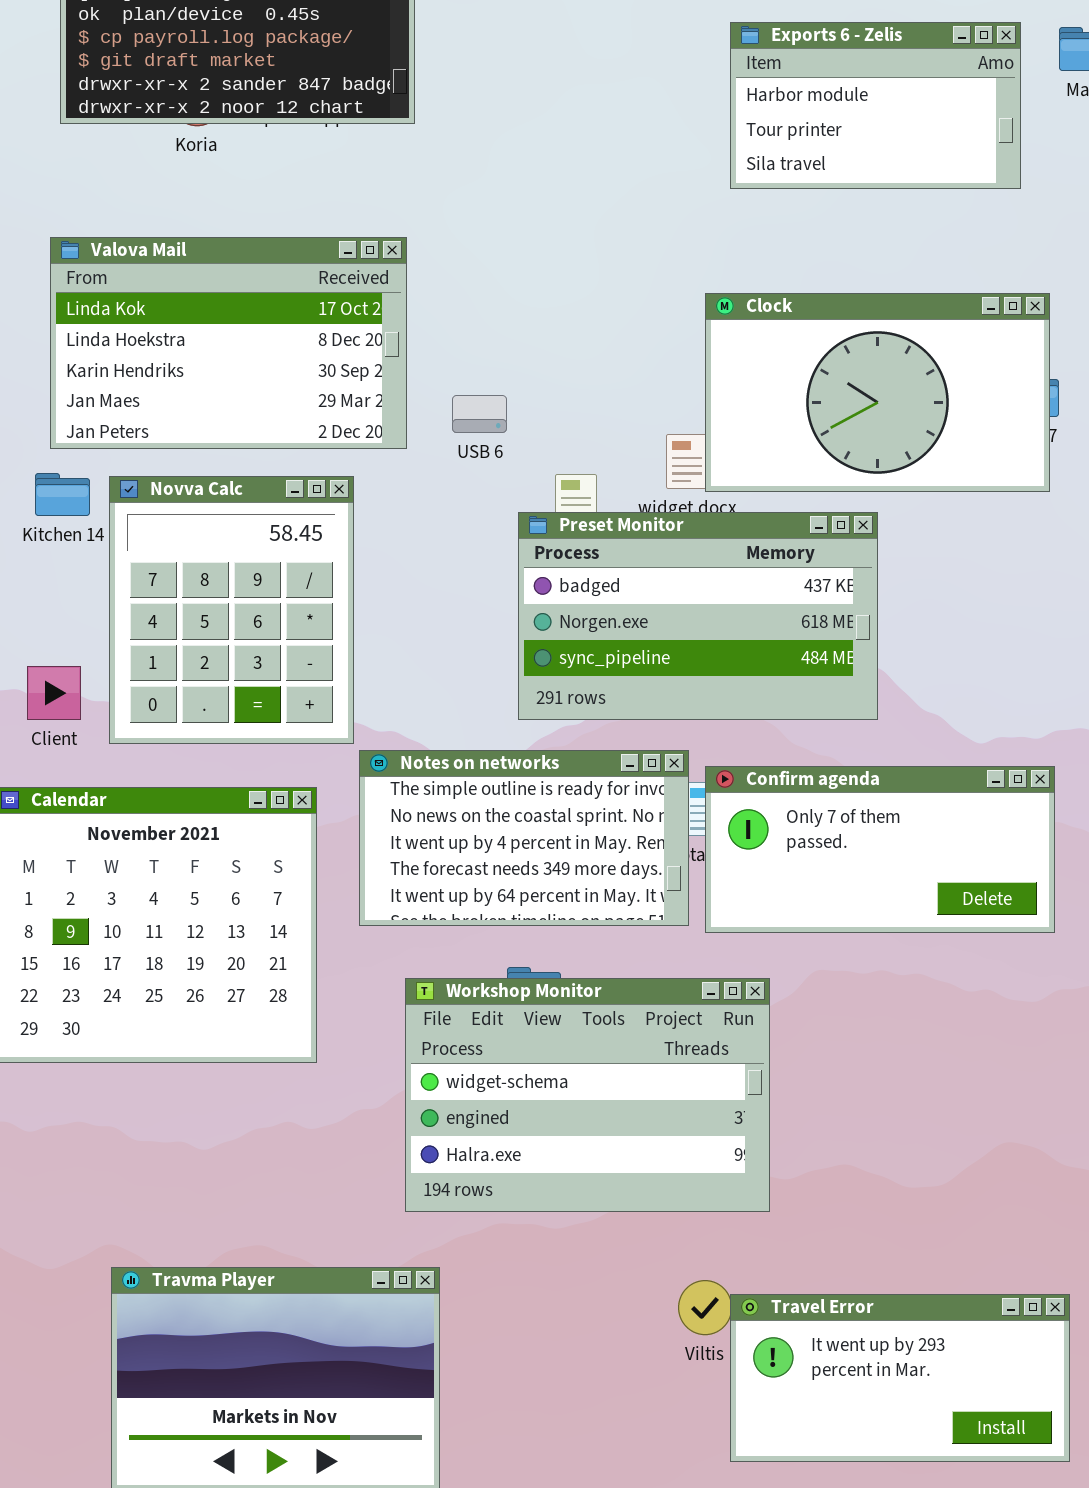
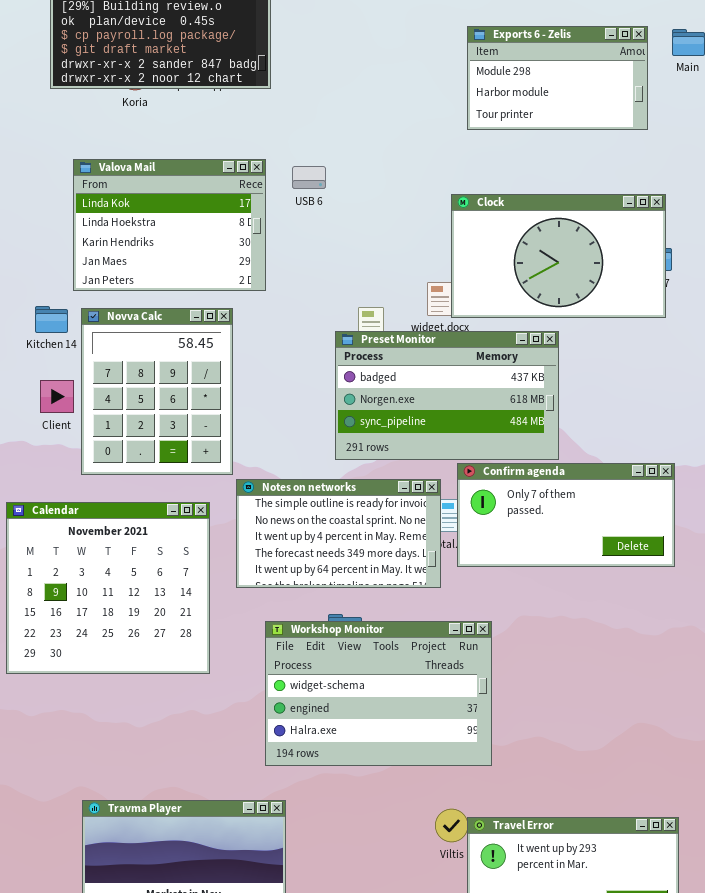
Exports 6 - Zelis: [730,22,1021,189] -> [467,26,648,130], scrolled up 1 row
Valova Mail: [50,237,407,449] -> [73,159,266,291], resized
USB 6: [452,395,507,433] -> [292,166,326,189], moved
Client: [27,666,81,720] -> [40,380,74,413], moved
Confirm agenda: [705,766,1055,933] -> [457,463,675,567], moved

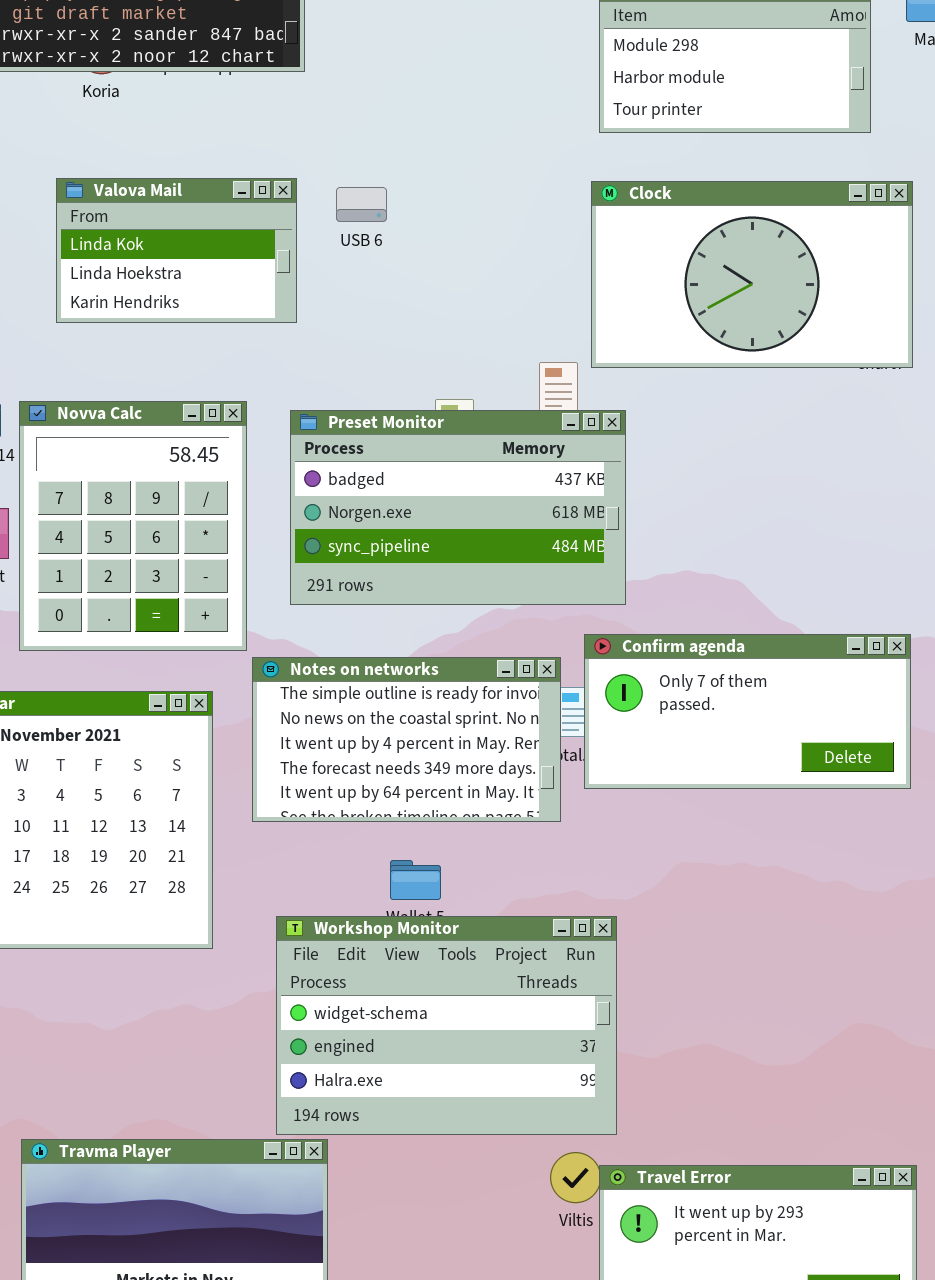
Valova Mail: [73,159,266,291] -> [56,178,297,323], resized
Clock: [451,194,666,318] -> [591,181,913,368], moved
Preset Monitor: [335,331,559,460] -> [290,410,626,605], moved
Workshop Monitor: [265,621,492,766] -> [276,916,617,1135], moved

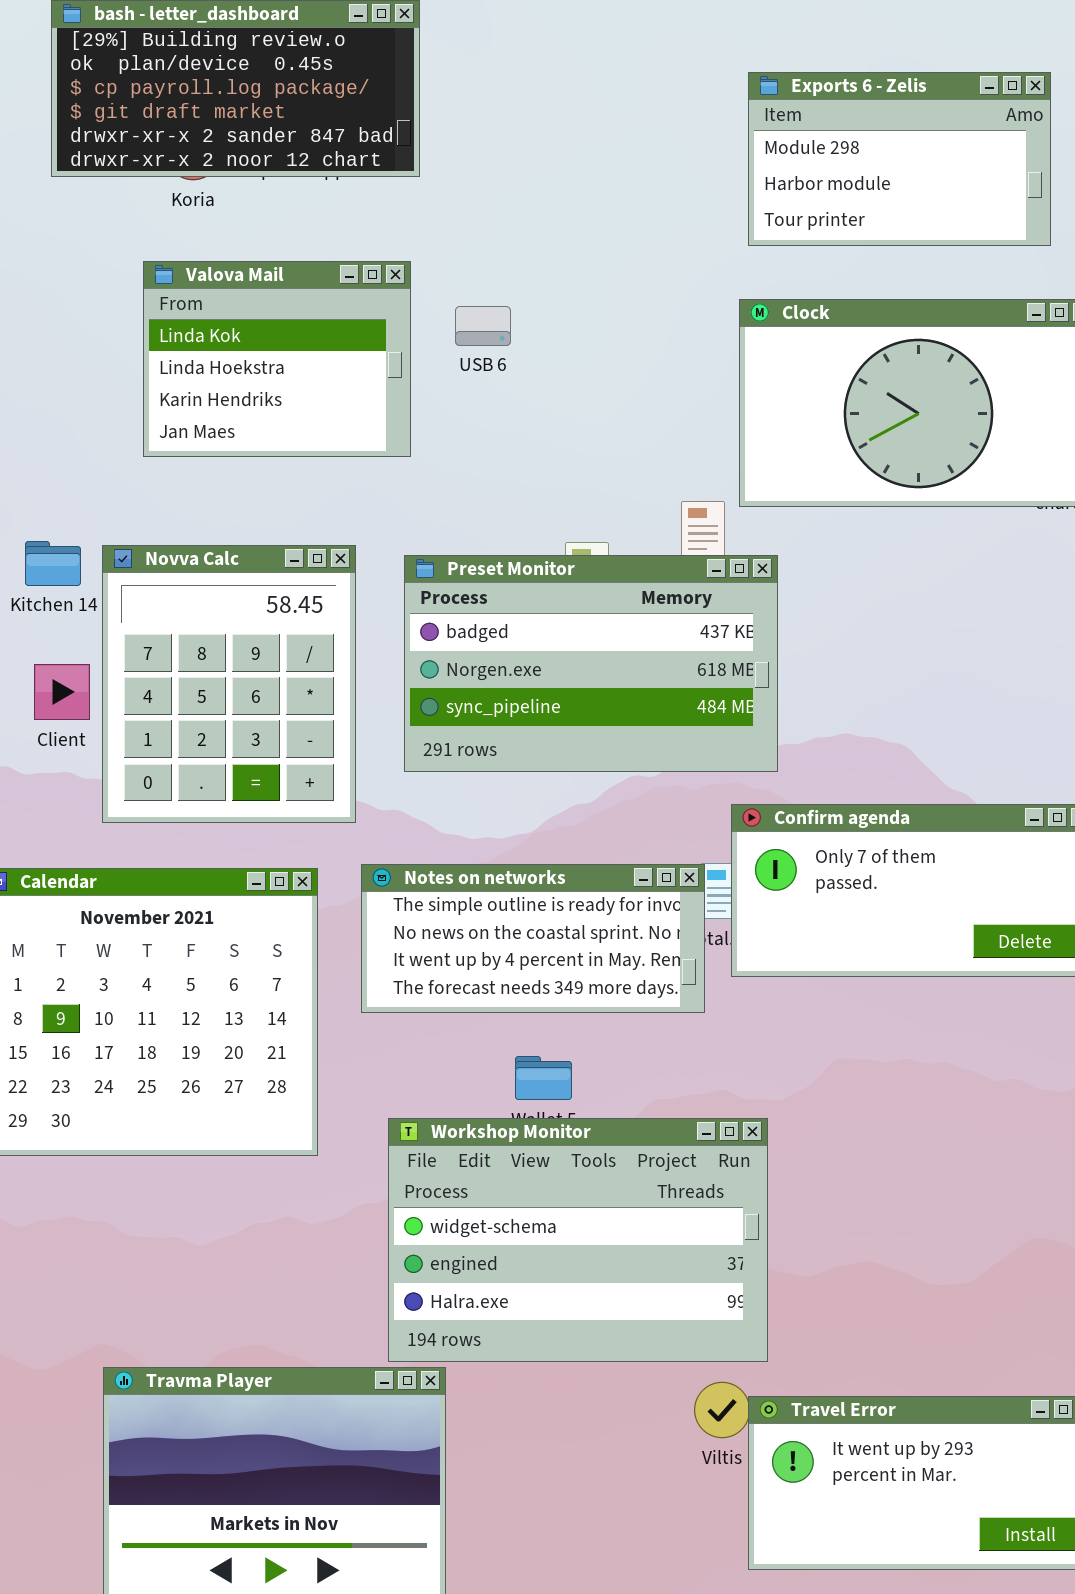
Valova Mail: [56,178,297,323] -> [143,261,411,457], resized
Notes on networks: [252,657,561,822] -> [361,864,705,1013], resized

